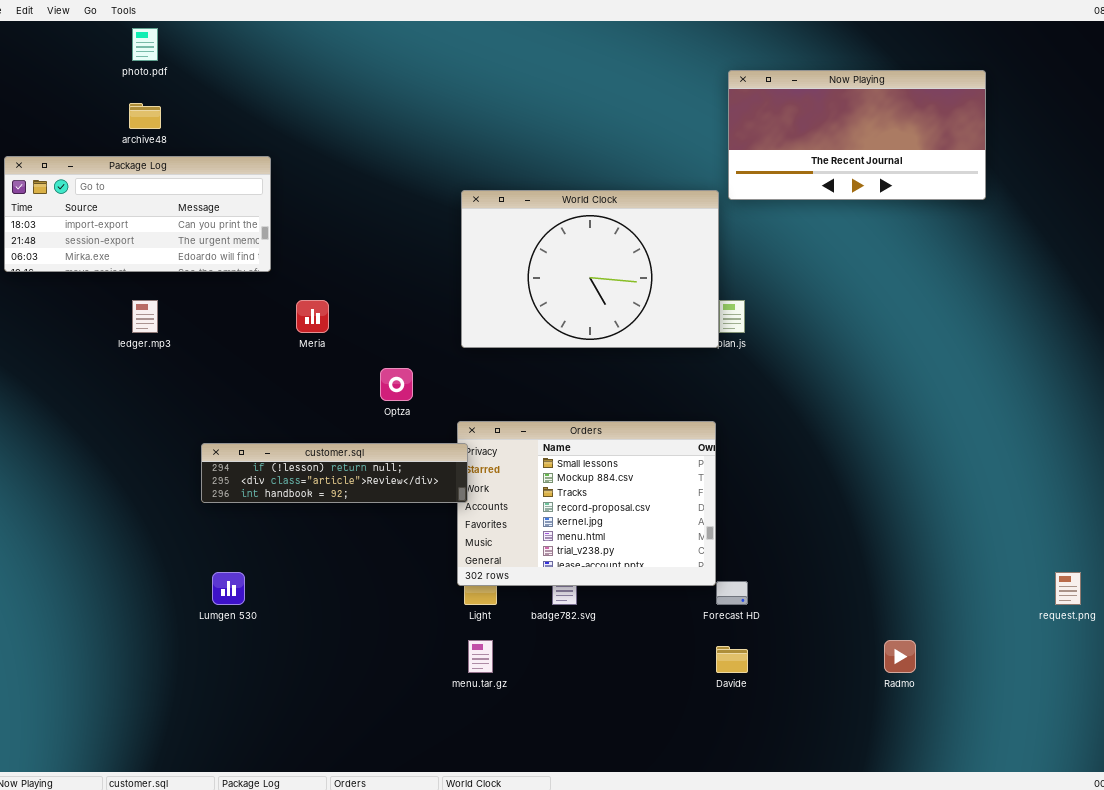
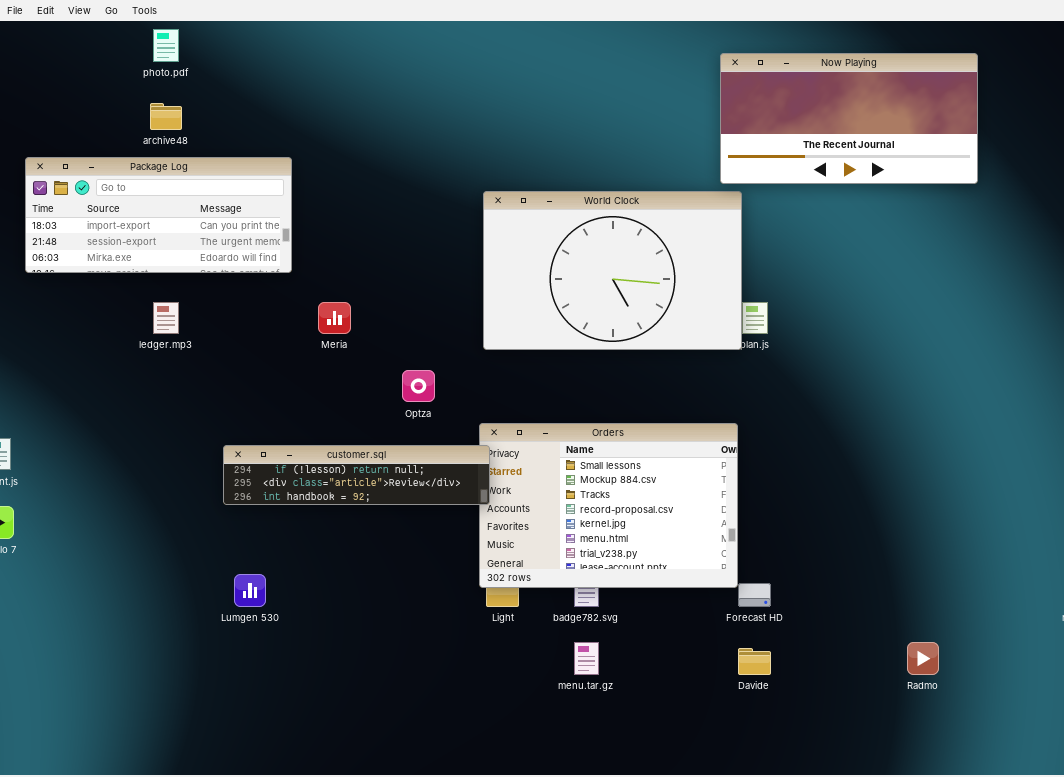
Now Playing: [728,70,986,200] -> [720,53,978,184], moved
menu.tar.gz: [468,640,493,673] -> [574,642,599,675], moved

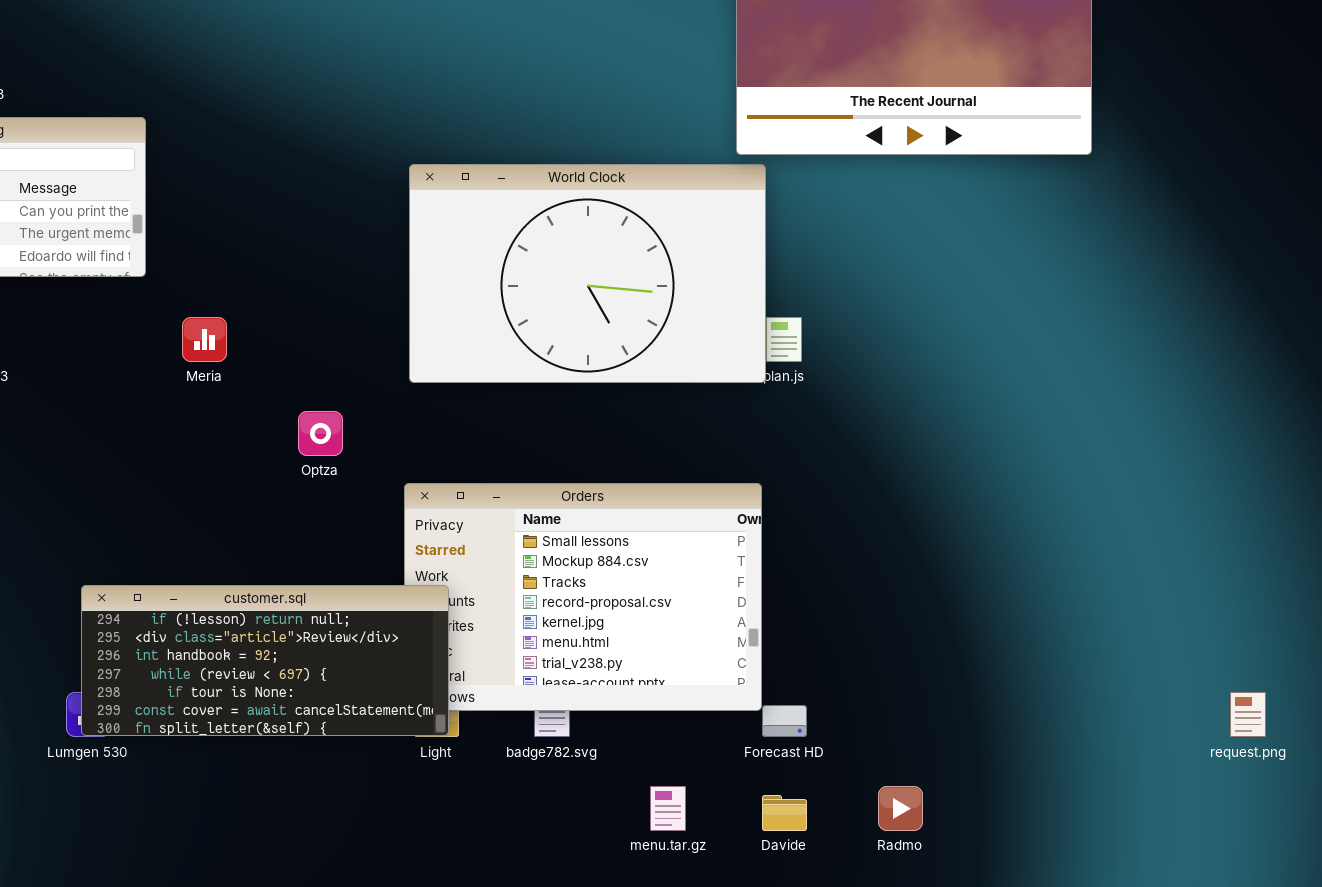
customer.sql: [223,445,490,505] -> [81,585,449,736], moved, resized
menu.tar.gz: [574,642,599,675] -> [650,786,686,831], moved
Radmo: [907,642,939,675] -> [878,786,923,831], moved

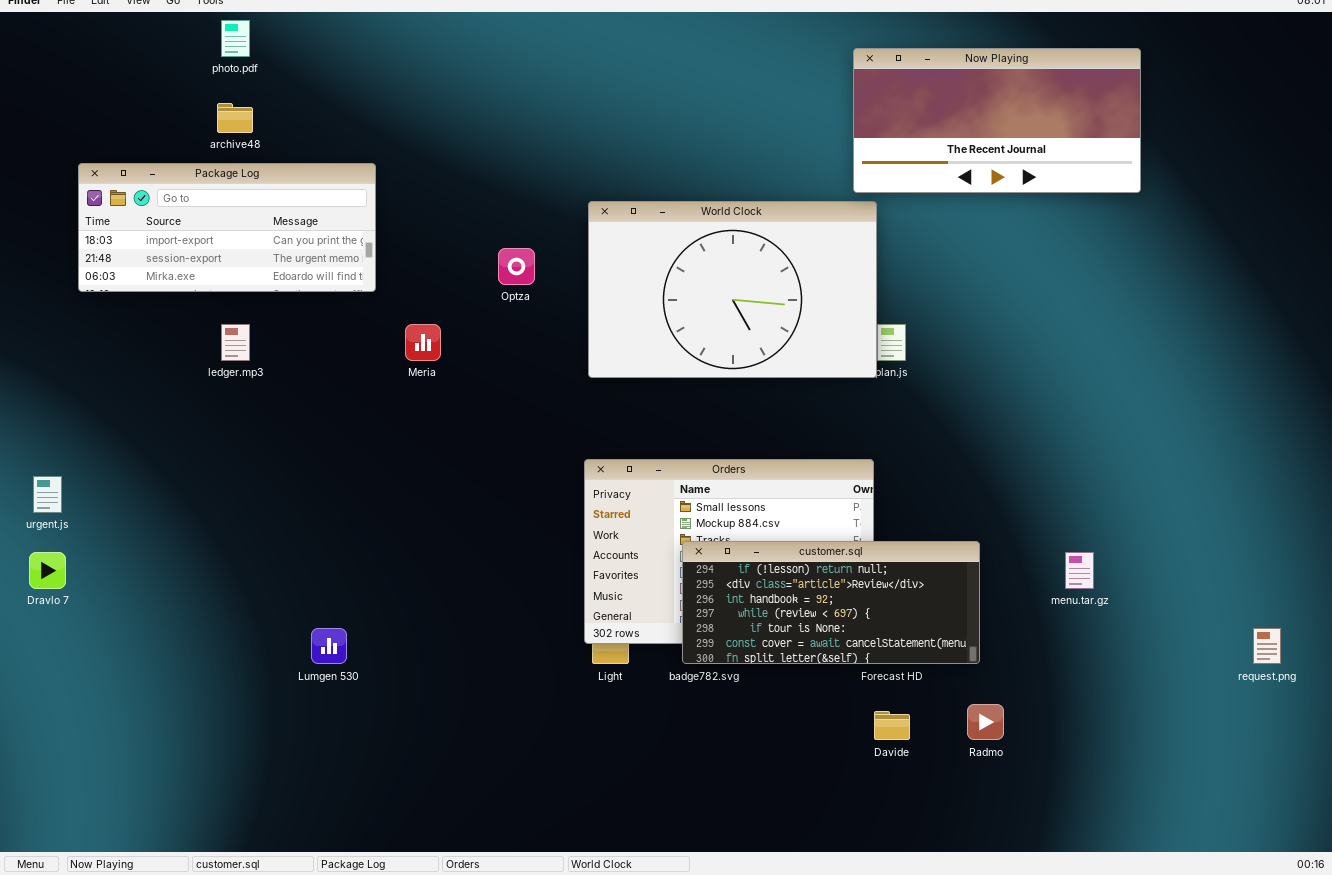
Optza: [298,411,343,456] -> [498,248,535,285], moved
customer.sql: [81,585,449,736] -> [682,541,980,664], moved
menu.tar.gz: [650,786,686,831] -> [1065,552,1094,589], moved

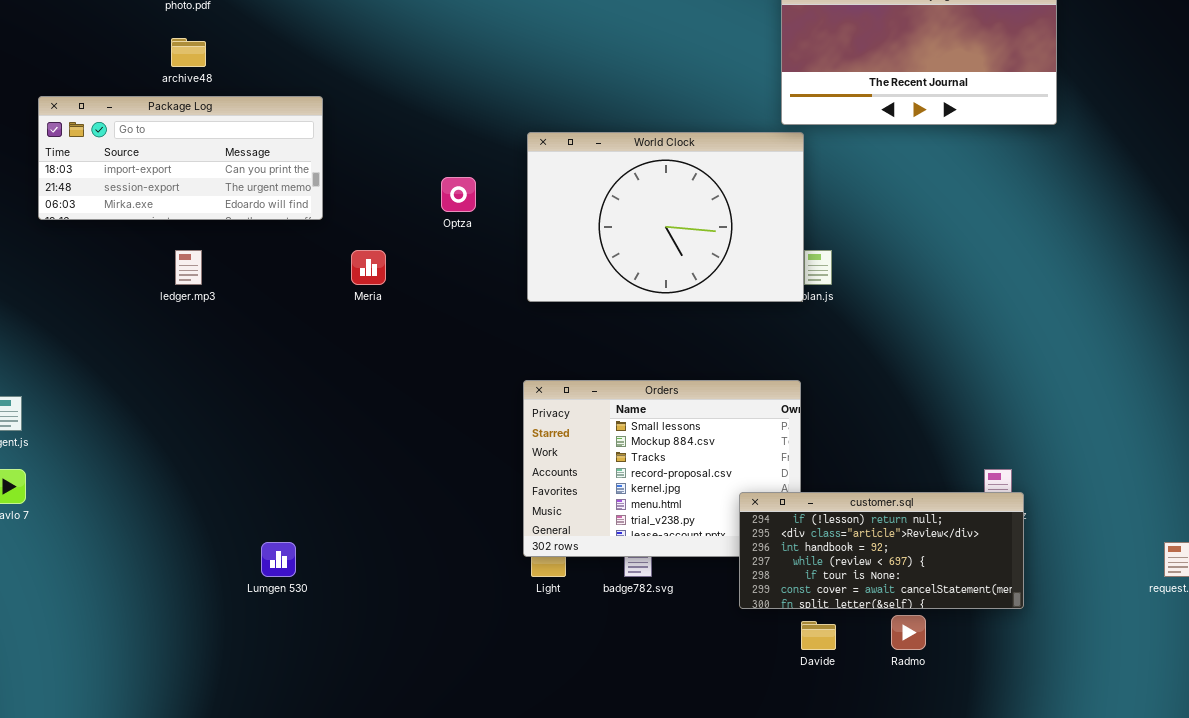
customer.sql: [682,541,980,664] -> [739,492,1024,609], moved

